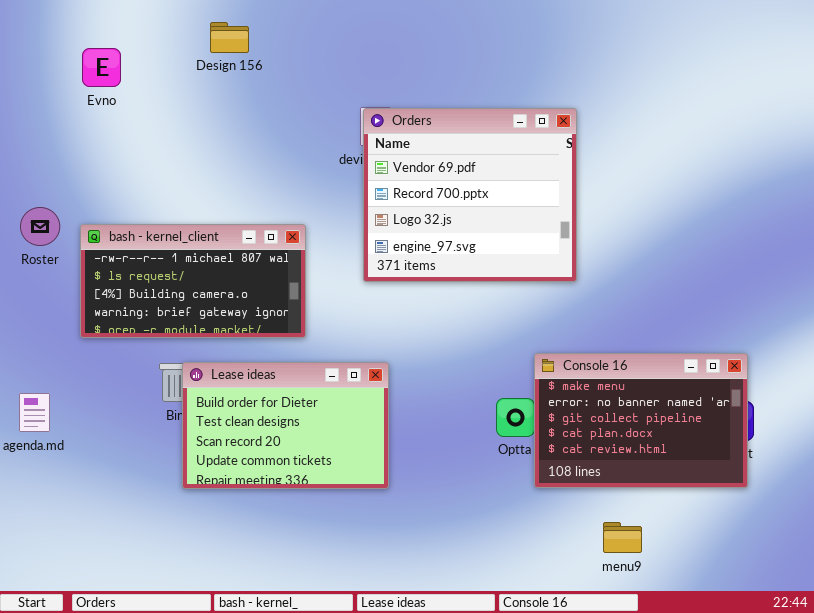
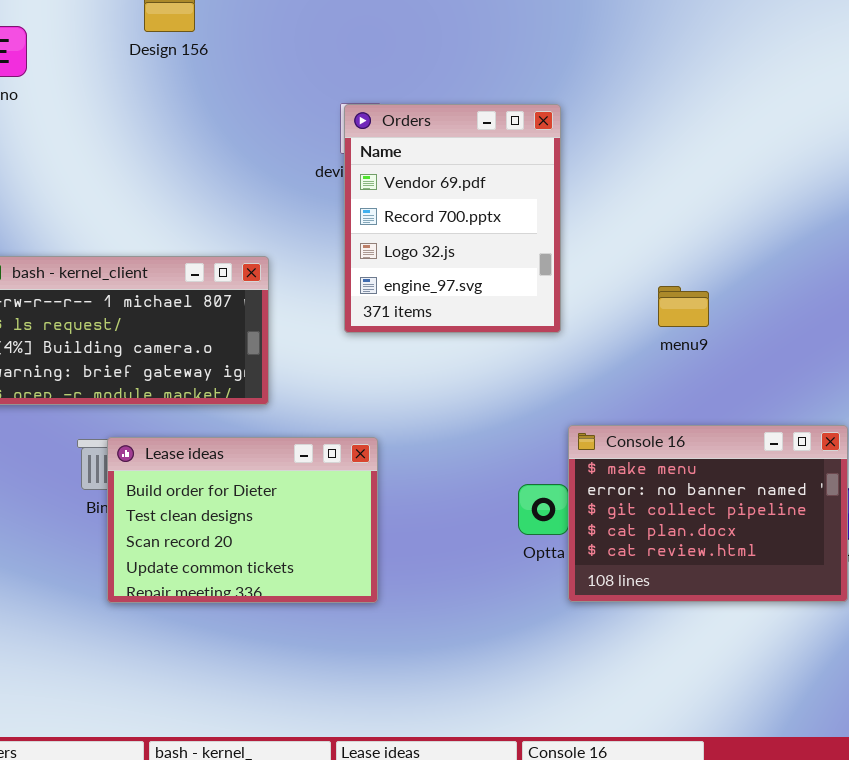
Orders: [363,108,577,282] -> [344,104,561,333], resized
menu9: [603,522,642,553] -> [658,286,709,327], moved

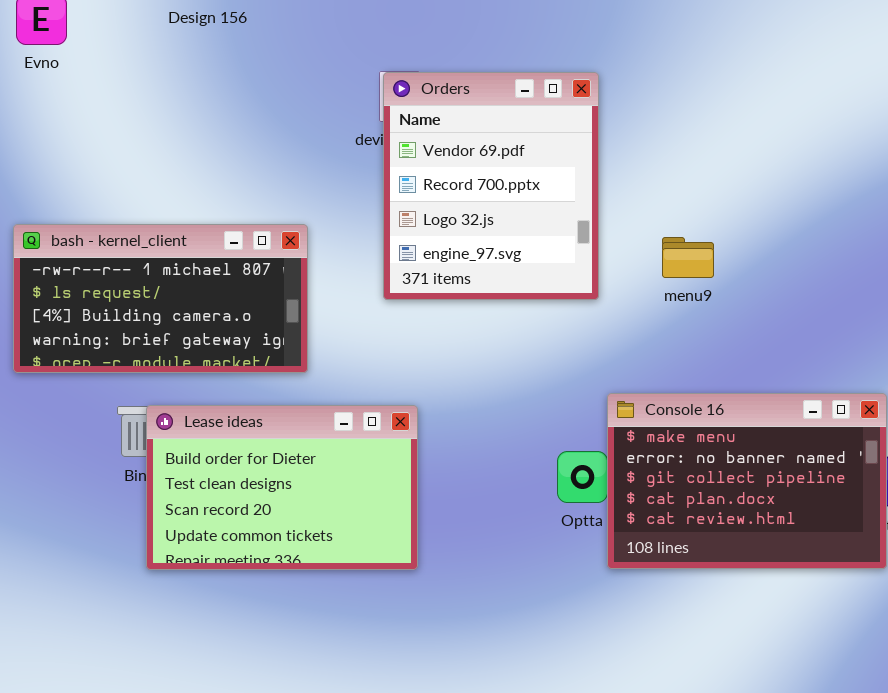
menu9: [658,286,709,327] -> [662,237,714,278], moved

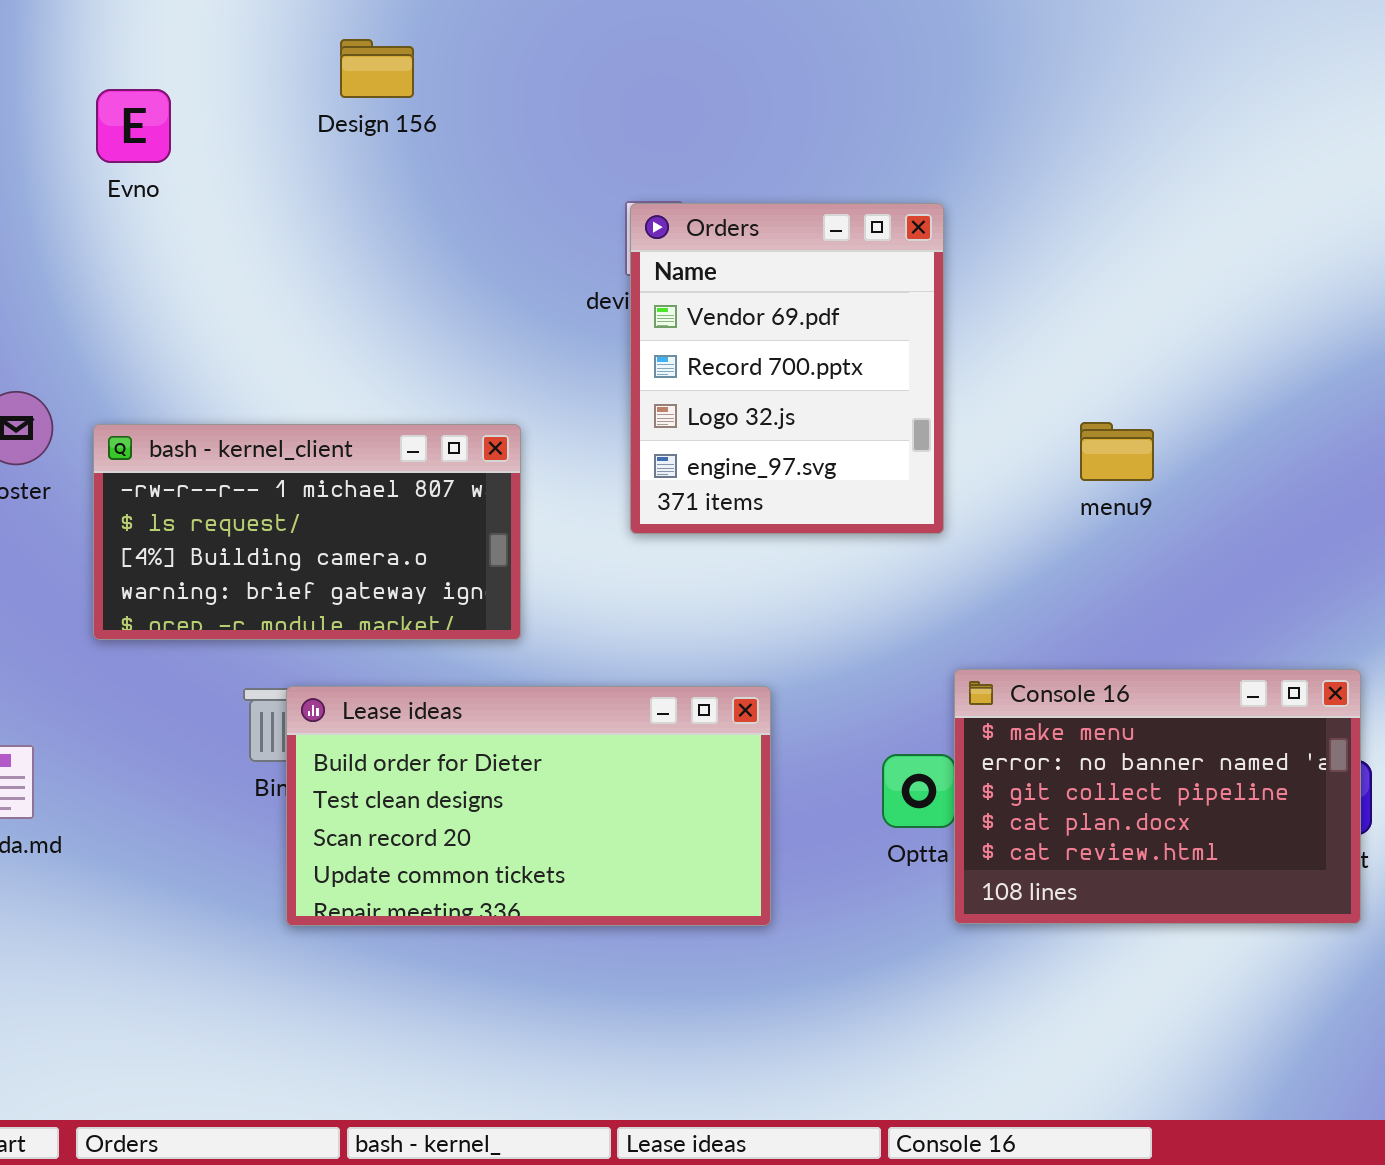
menu9: [662,237,714,278] -> [1080,422,1154,481], moved
Lease ideas: [146,405,418,570] -> [286,686,771,926], resized

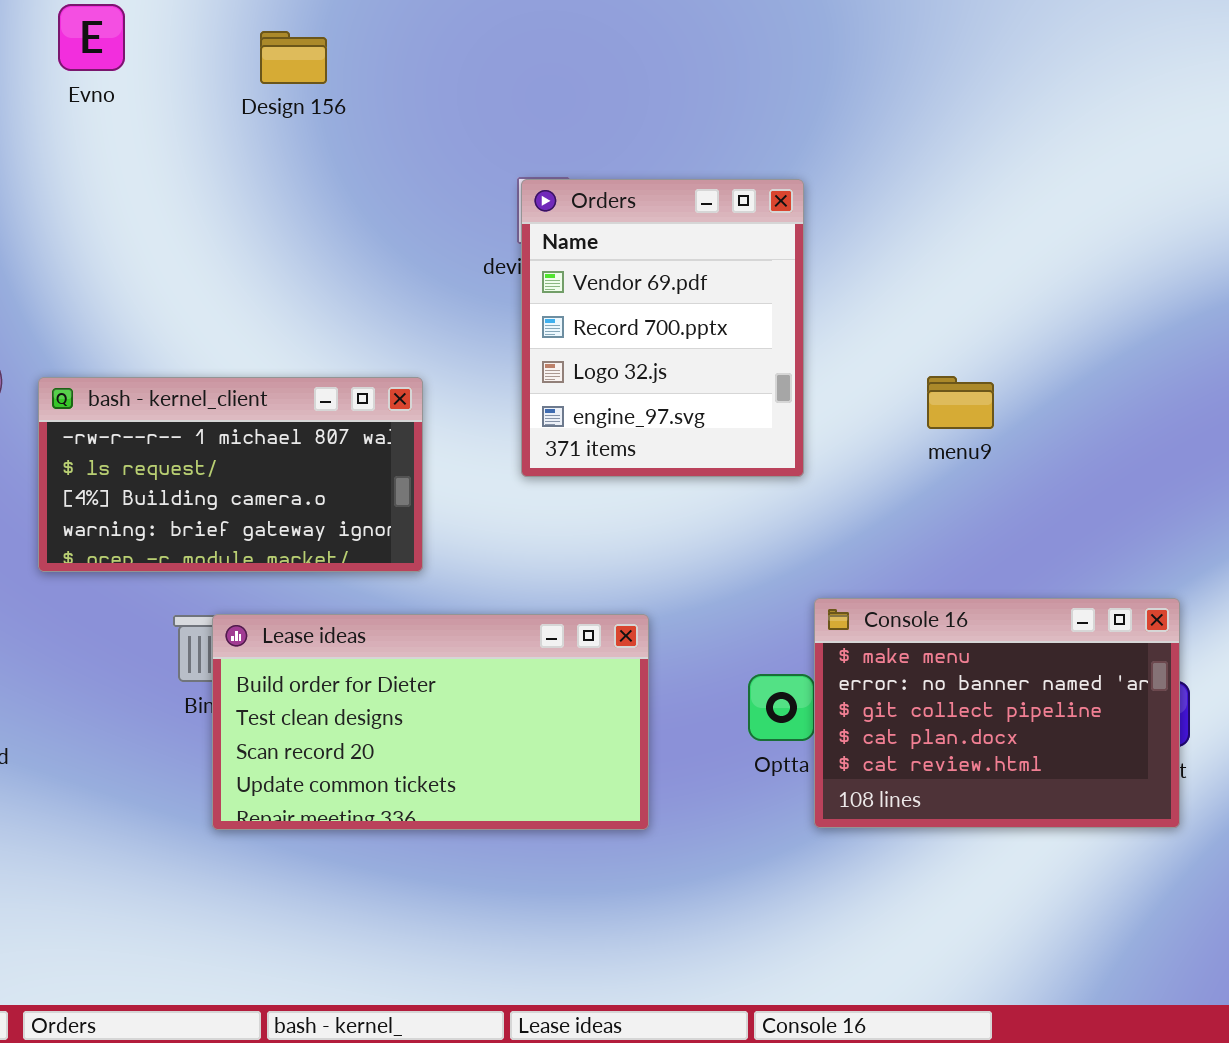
Evno: [96,89,171,163] -> [58,4,125,71], moved

